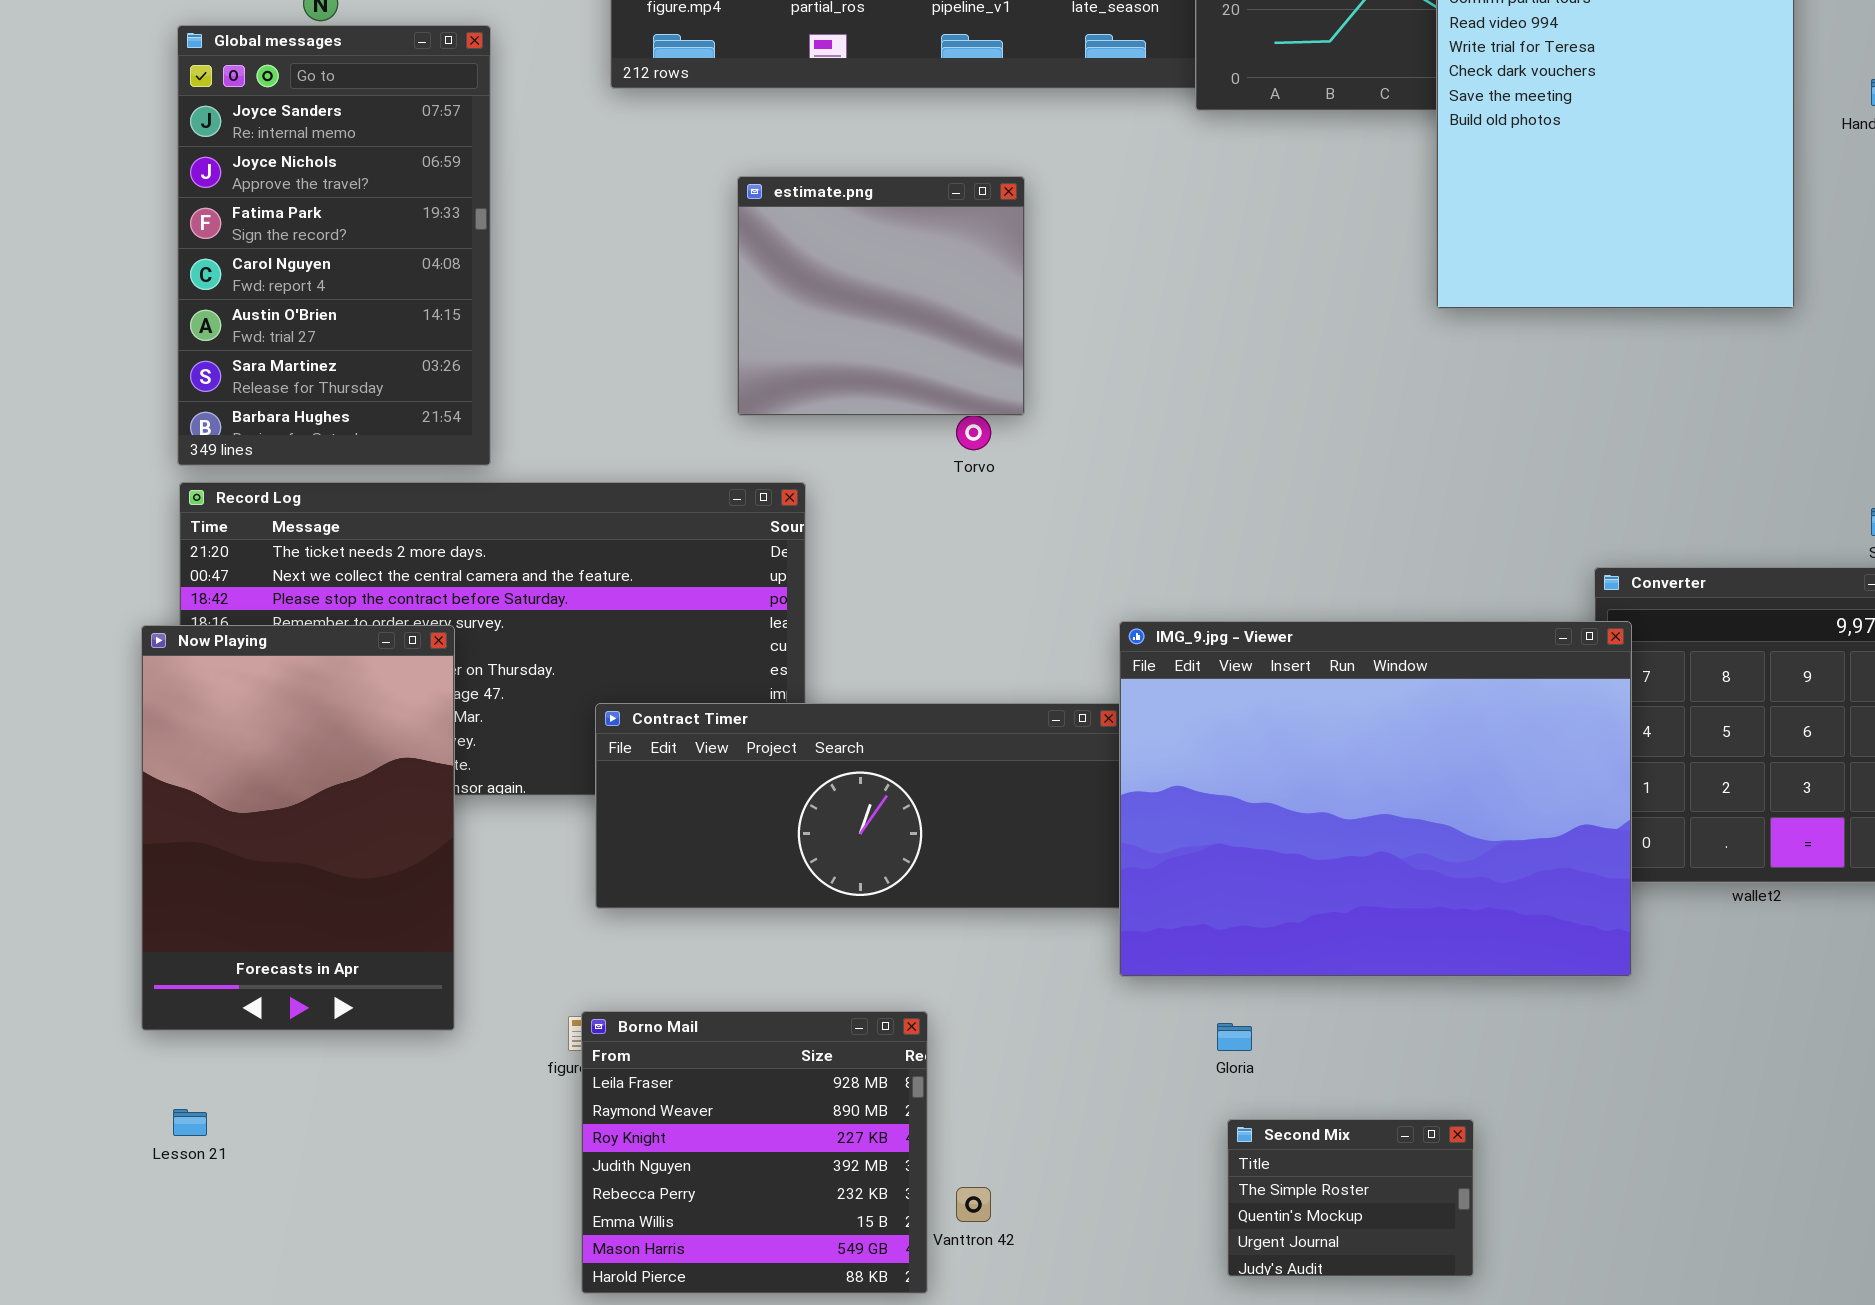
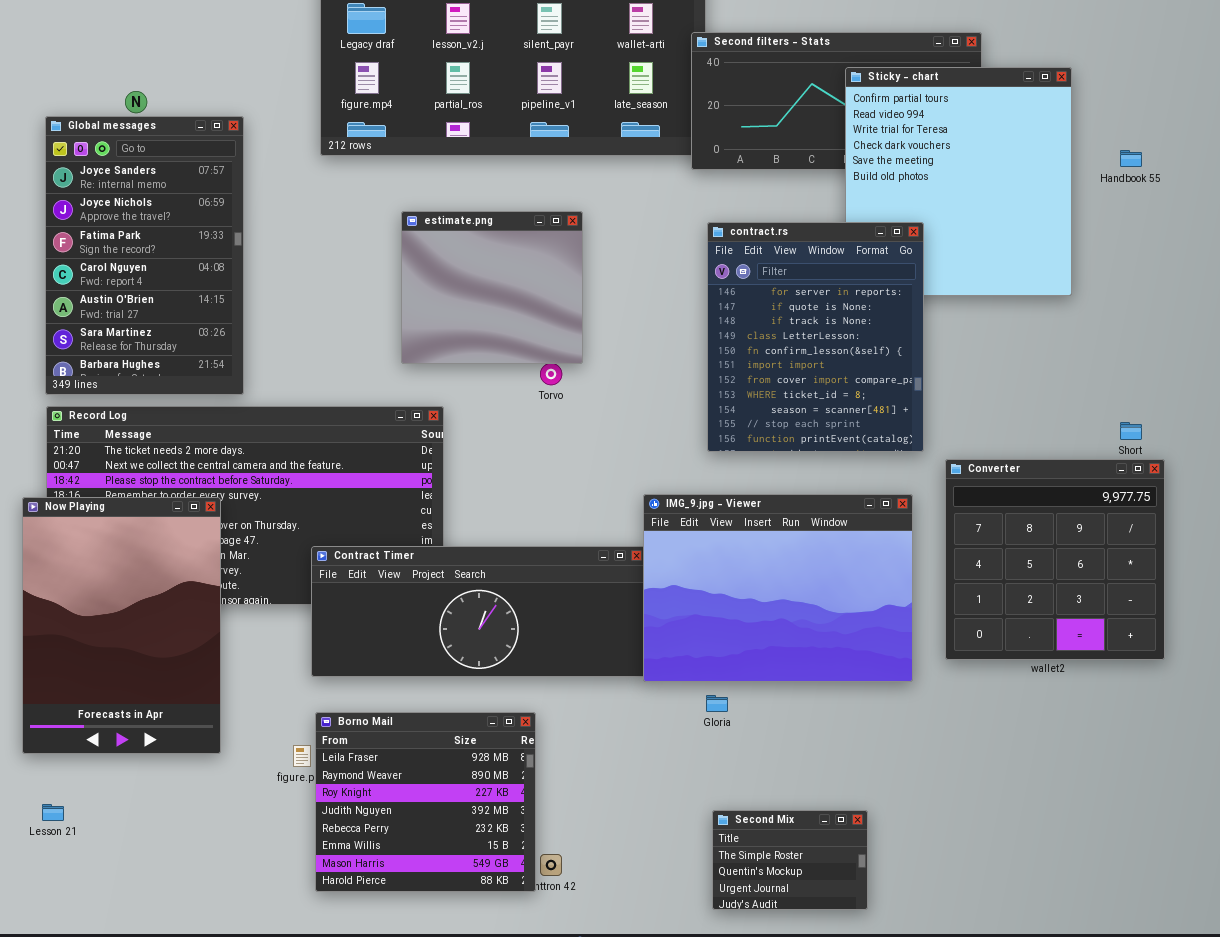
contract.rs: none -> [707,222,924,452], opened
IMG_9.jpg - Viewer: [1119,621,1632,977] -> [643,494,913,682], resized
Borno Mail: [581,1011,928,1294] -> [315,712,536,892], moved
Gloria: [1217,1023,1252,1051] -> [706,695,728,712], moved

